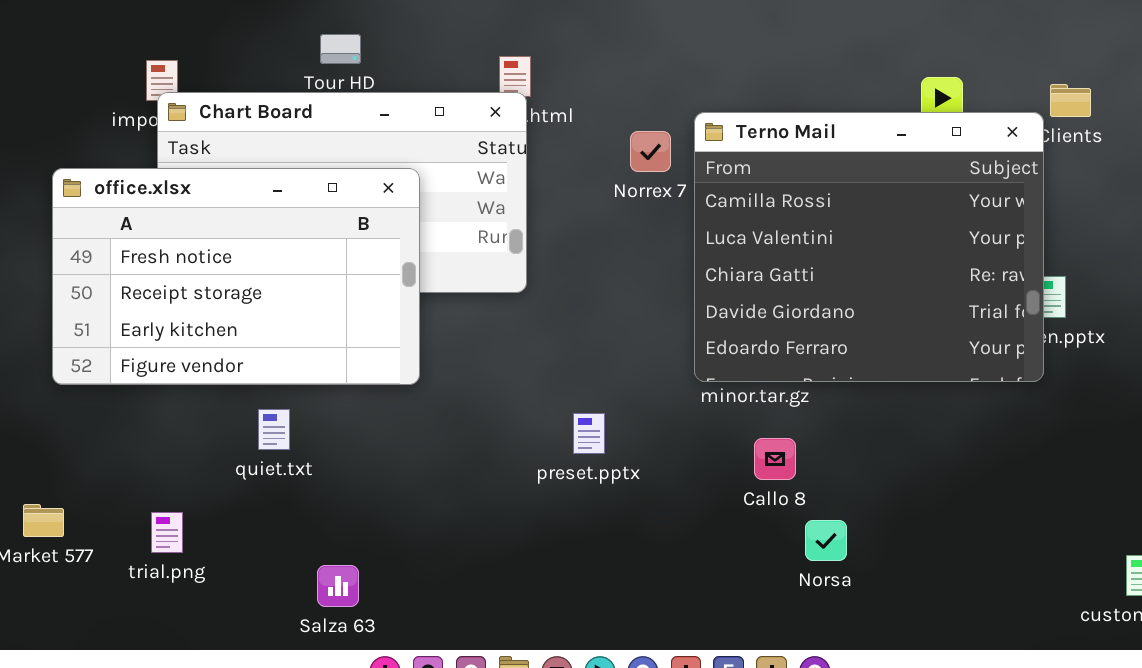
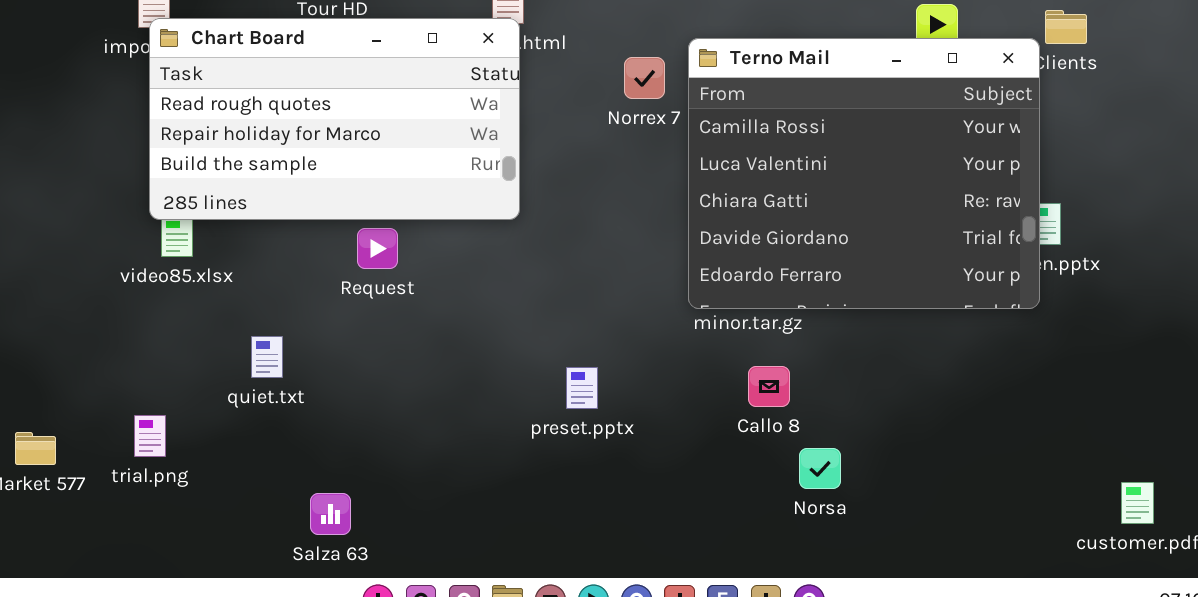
office.xlsx: [52,168,420,385] -> none, closed
preset.pptx: [573,413,605,454] -> [566,367,598,409], moved
trial.png: [151,512,183,553] -> [134,415,166,457], moved

